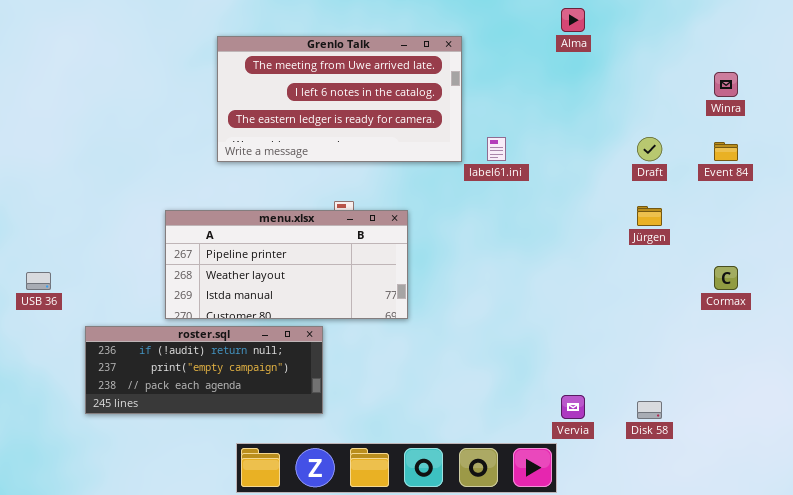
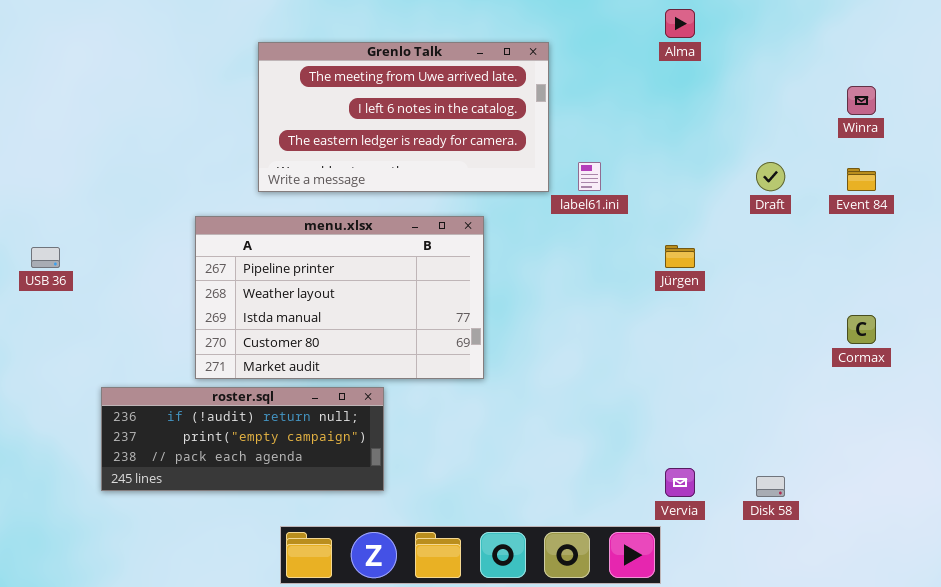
Jürgen: [637,206,662,226] -> [665,245,695,268], moved
menu.xlsx: [165,210,408,319] -> [195,216,484,379], resized
USB 36: [26,272,51,290] -> [31,247,60,268], moved

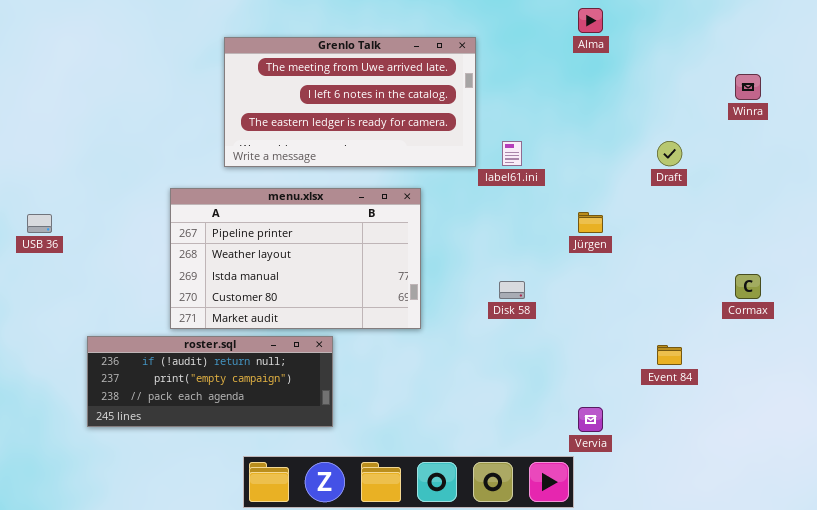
Event 84: [847,168,876,191] -> [657,345,682,365], moved
Disk 58: [756,476,785,497] -> [499,281,525,299], moved

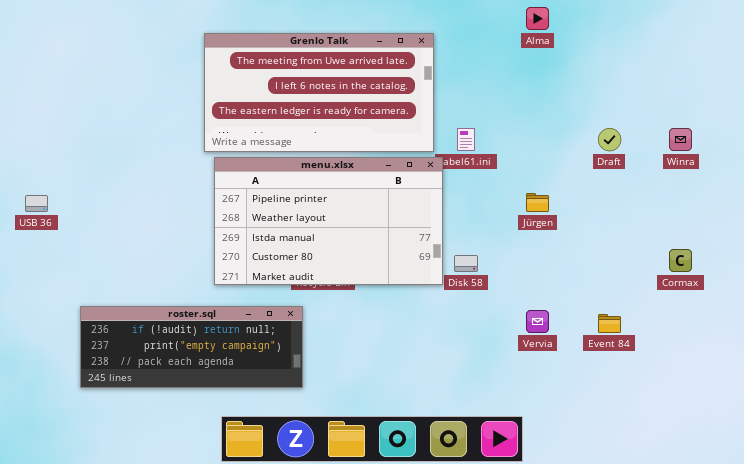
Winra: [735,74,761,100] -> [669,128,692,151], moved
menu.xlsx: [170,188,421,329] -> [214,157,443,285], moved
Vervia: [578,407,603,432] -> [526,310,549,333], moved

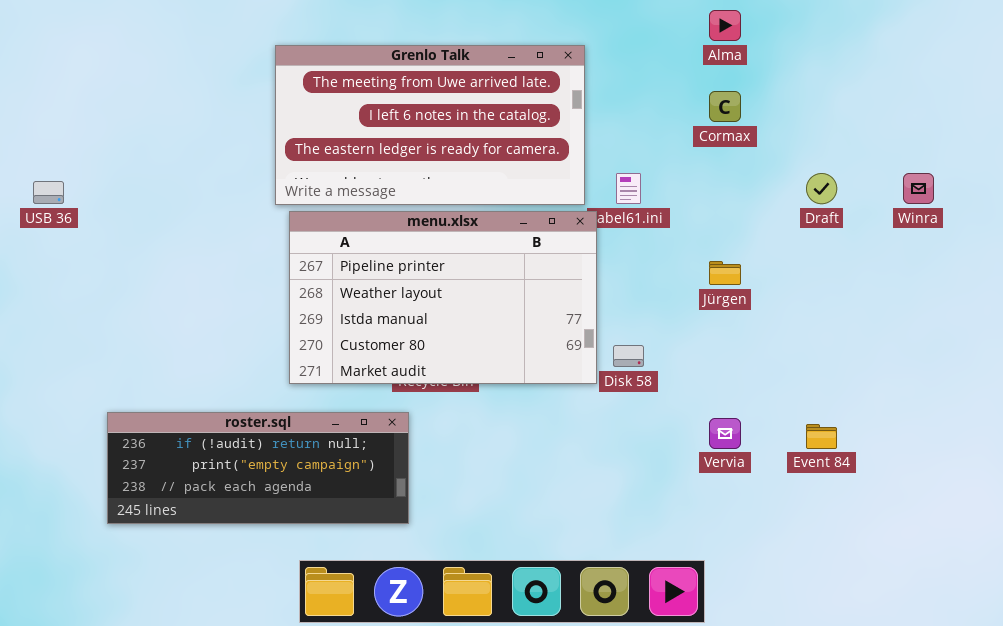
USB 36: [25,195,48,212] -> [33,181,64,204], moved
Cormax: [669,249,692,272] -> [709,91,741,122], moved

